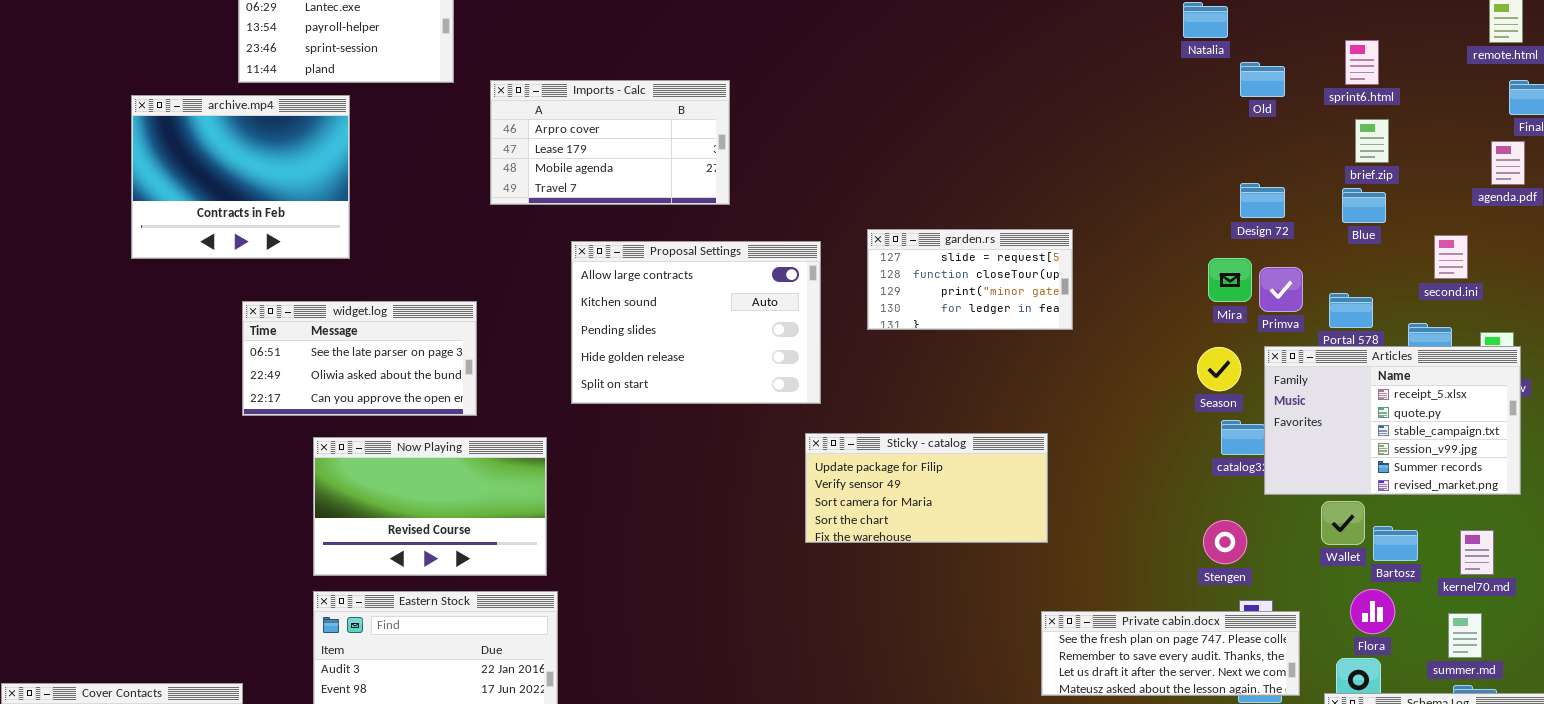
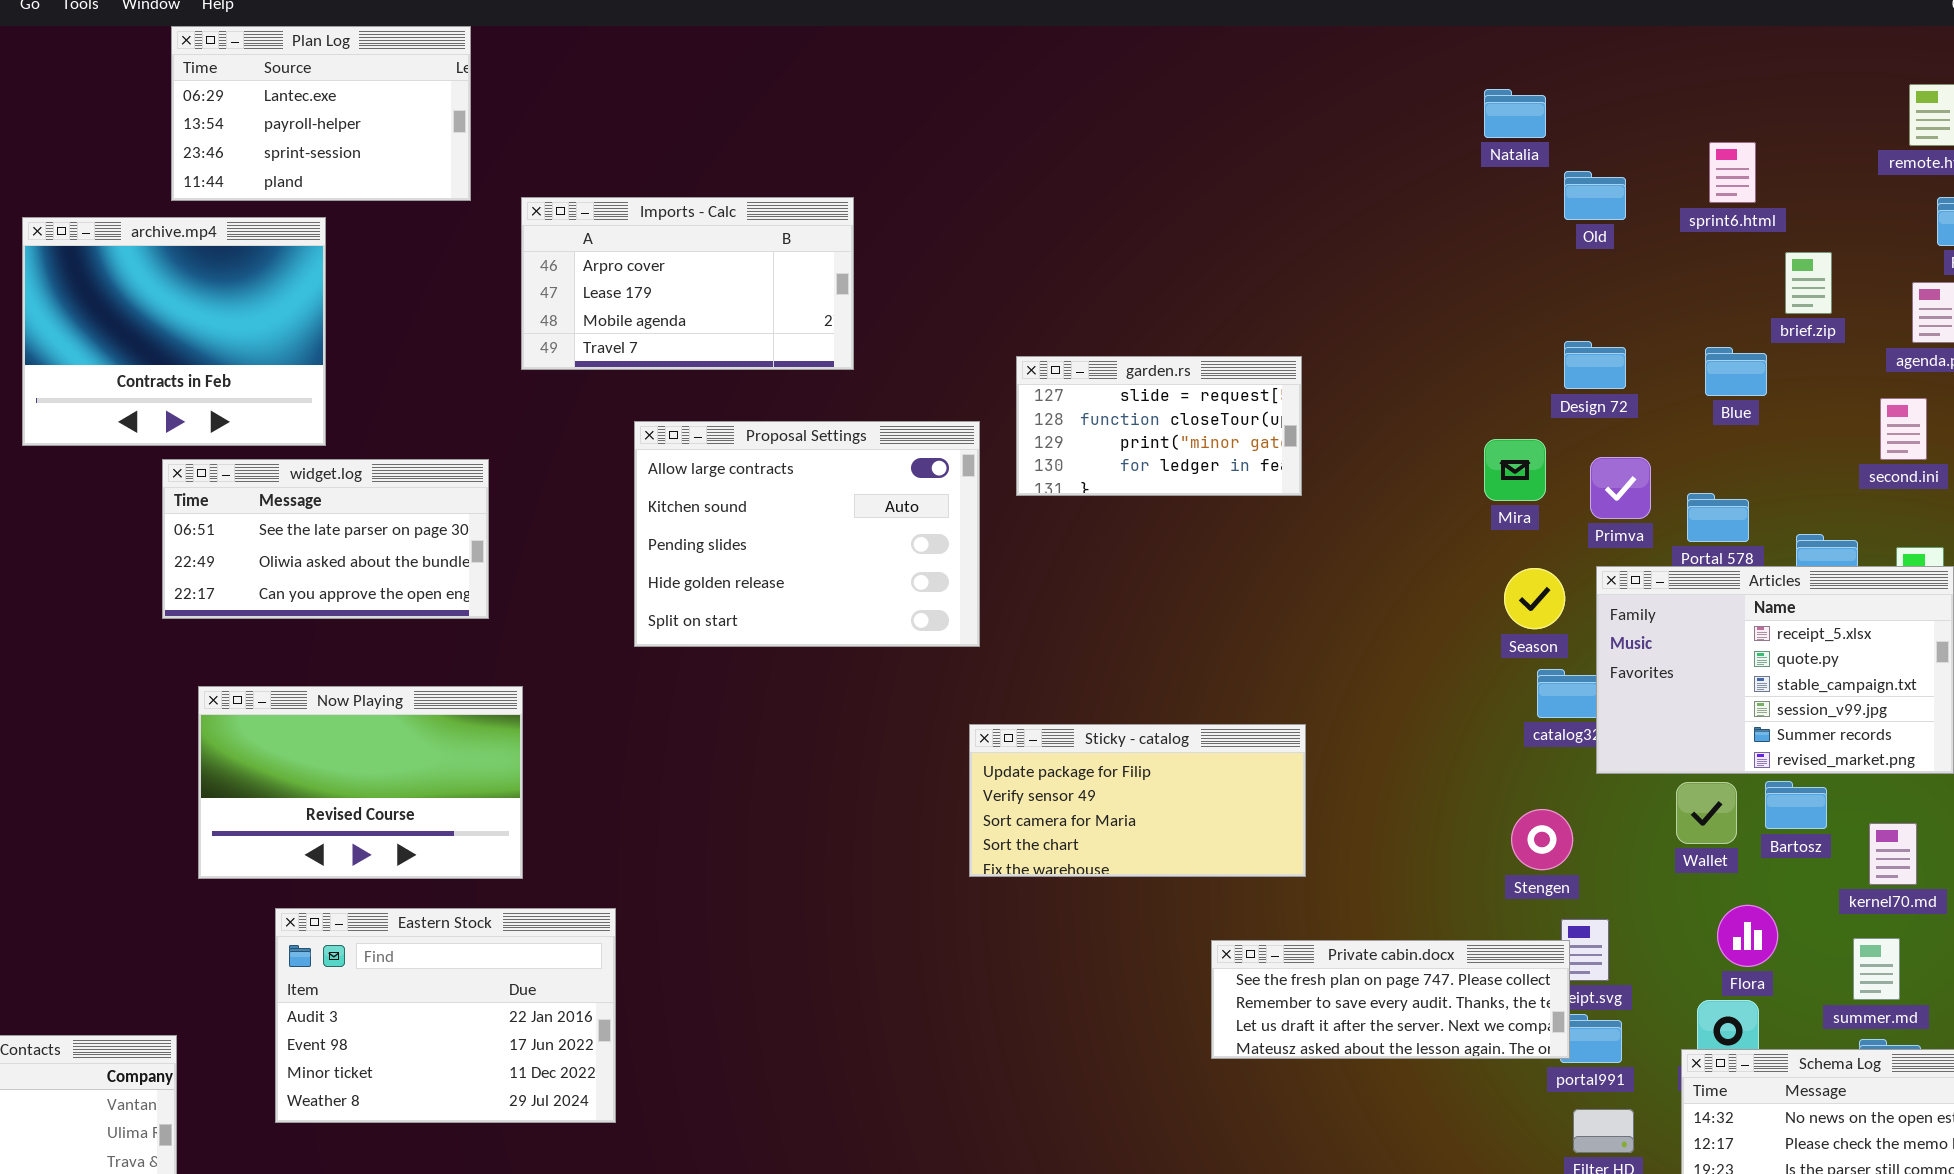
brief.zip: [1355,119,1389,163] -> [1785,252,1832,314], moved
garden.rs: [867,229,1073,330] -> [1016,356,1302,496], moved
second.ini: [1434,235,1468,279] -> [1880,398,1927,460], moved
Mira: [1208,258,1252,302] -> [1484,439,1546,501], moved
widget.log: [242,301,477,416] -> [162,459,489,619], moved
Sticky - catalog: [805,433,1048,543] -> [969,724,1306,877], moved
Now Playing: [313,437,547,576] -> [198,686,523,879], moved
Bartosz: [1373,526,1418,561] -> [1765,781,1827,829], moved
Private cabin.docx: [1041,611,1300,696] -> [1211,940,1570,1059], moved

